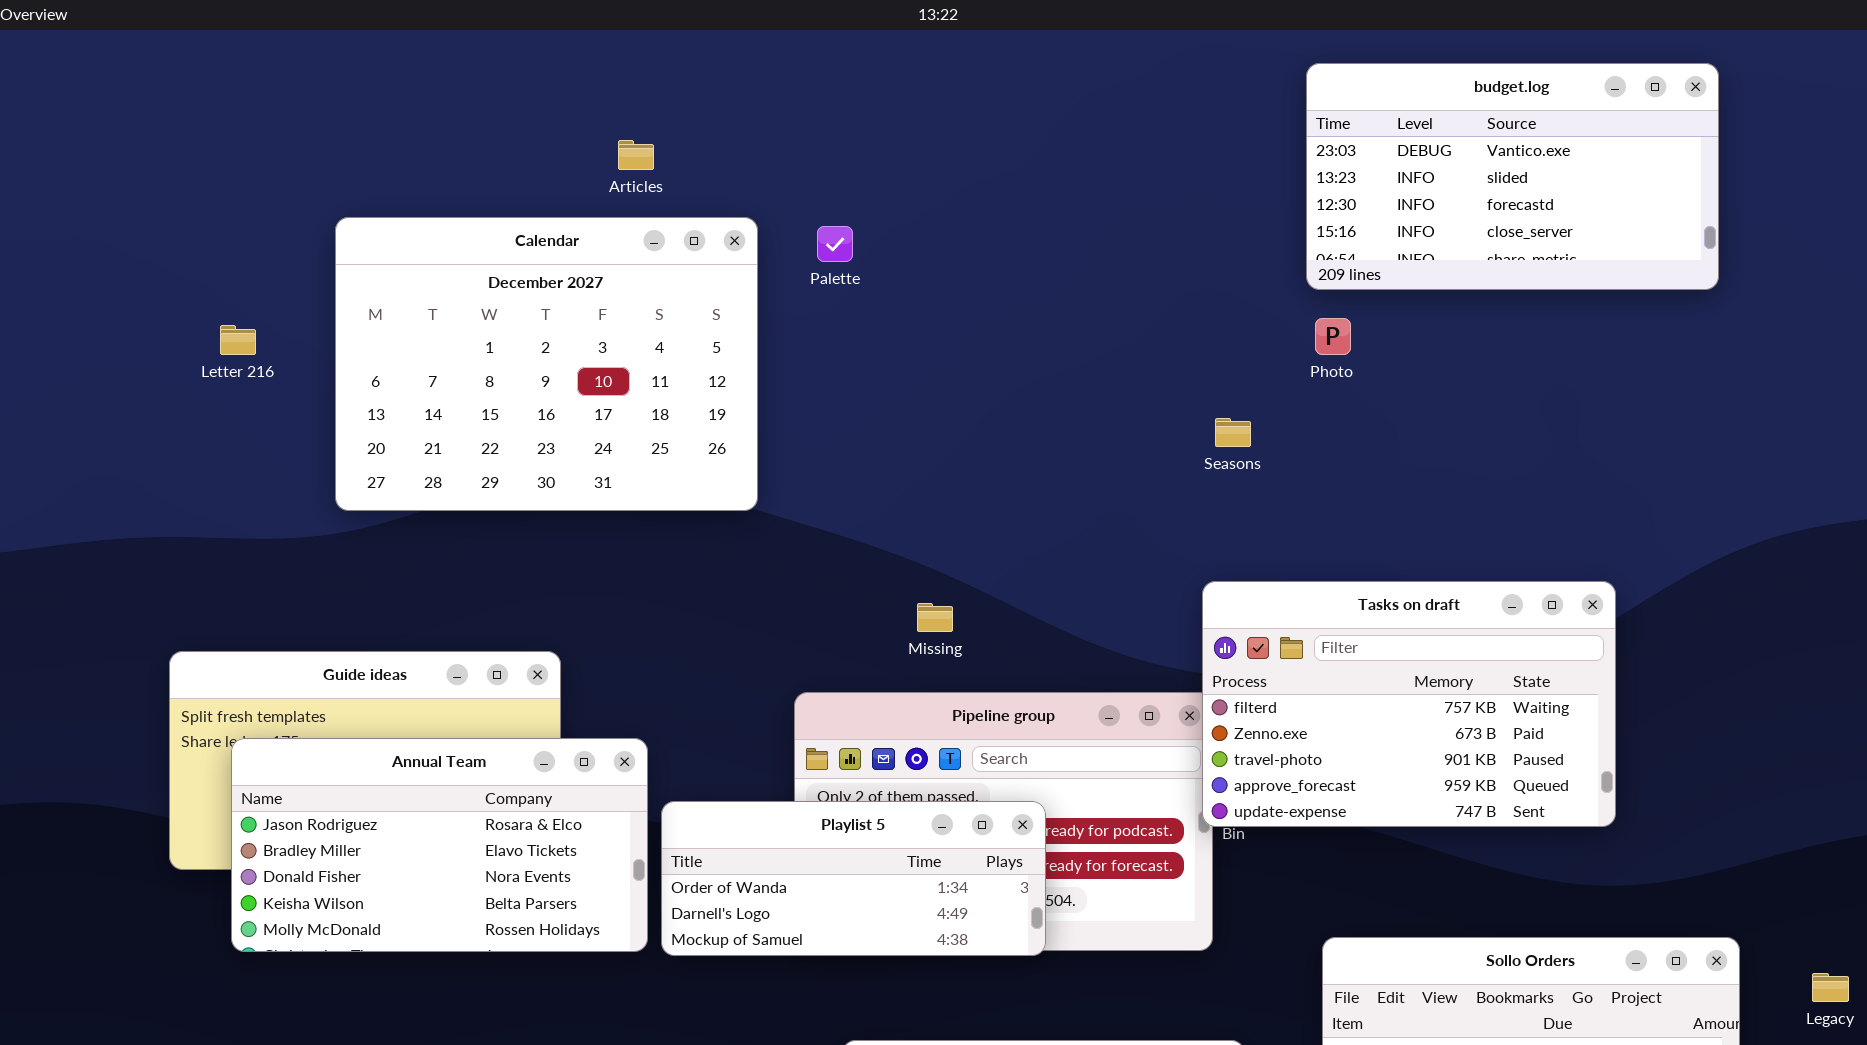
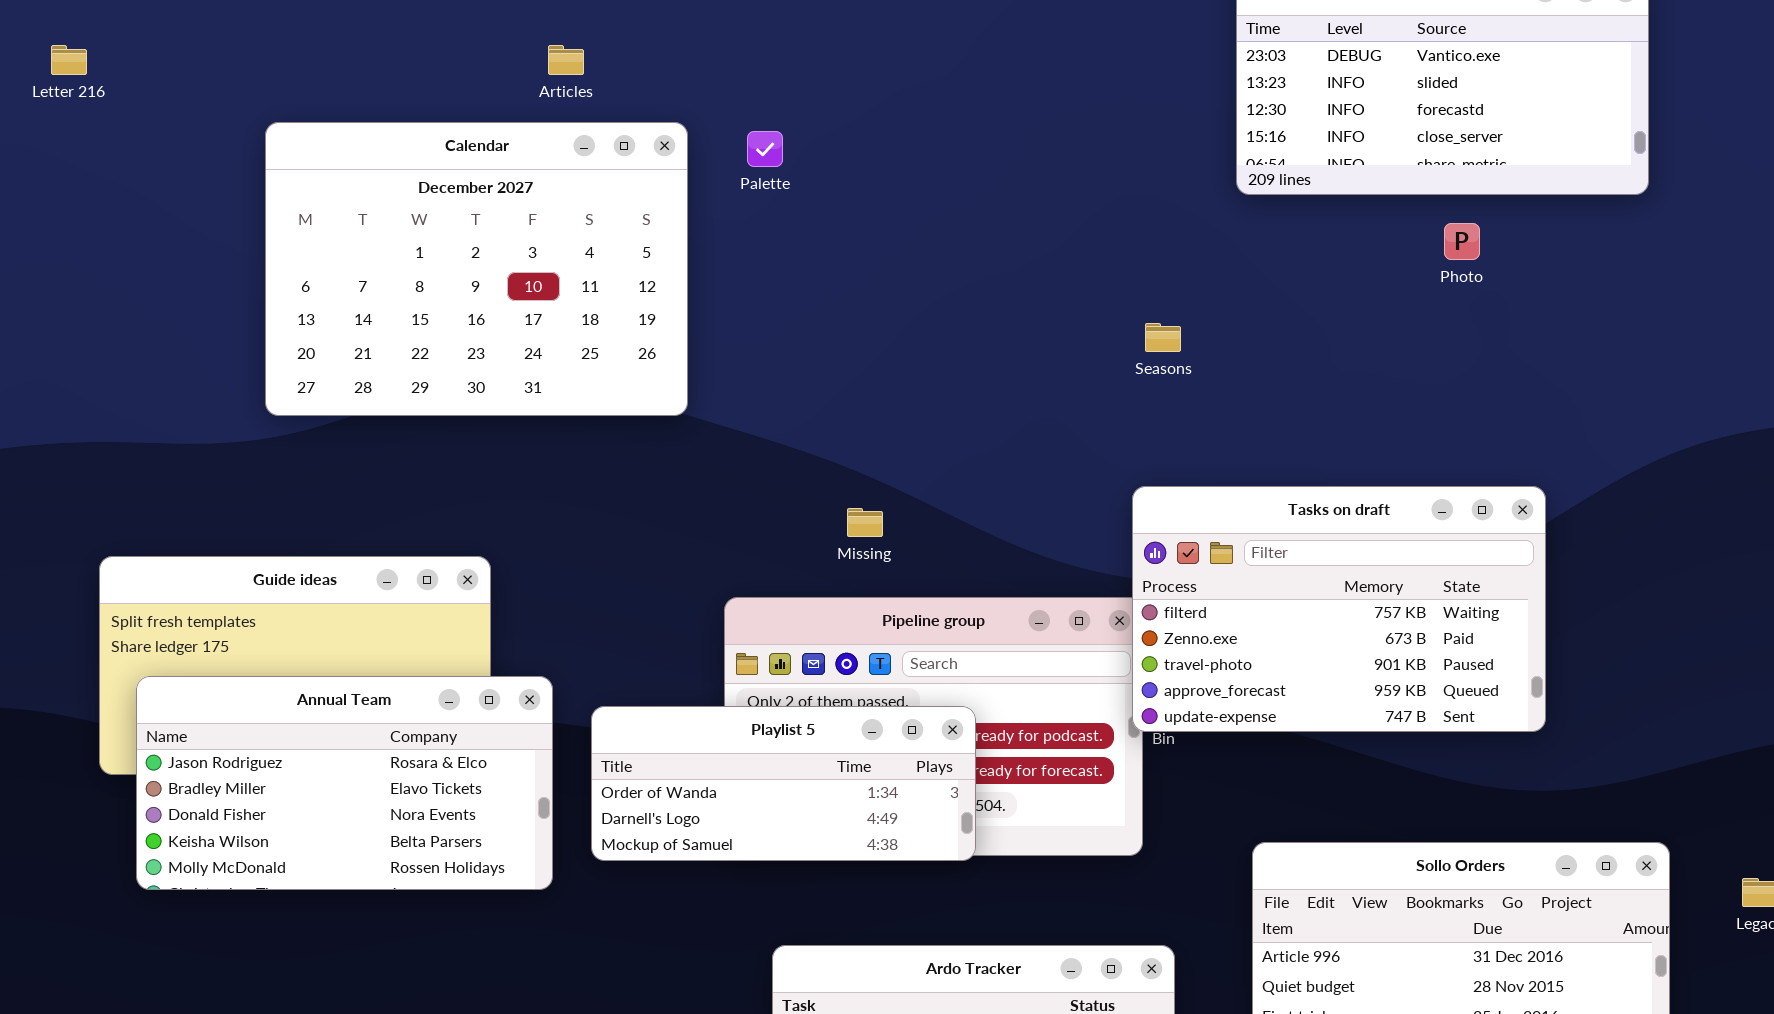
Photo: [1315,318,1351,355] -> [1444,223,1480,260], moved
Letter 216: [220,325,256,355] -> [51,45,87,75], moved
Annual Team: [231,738,648,952] -> [136,676,553,890], moved

